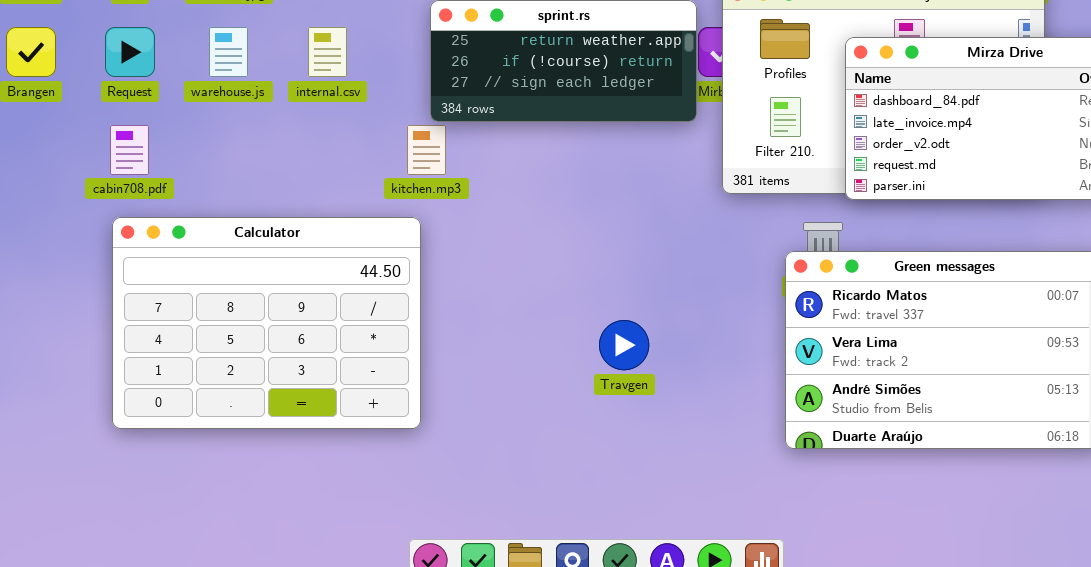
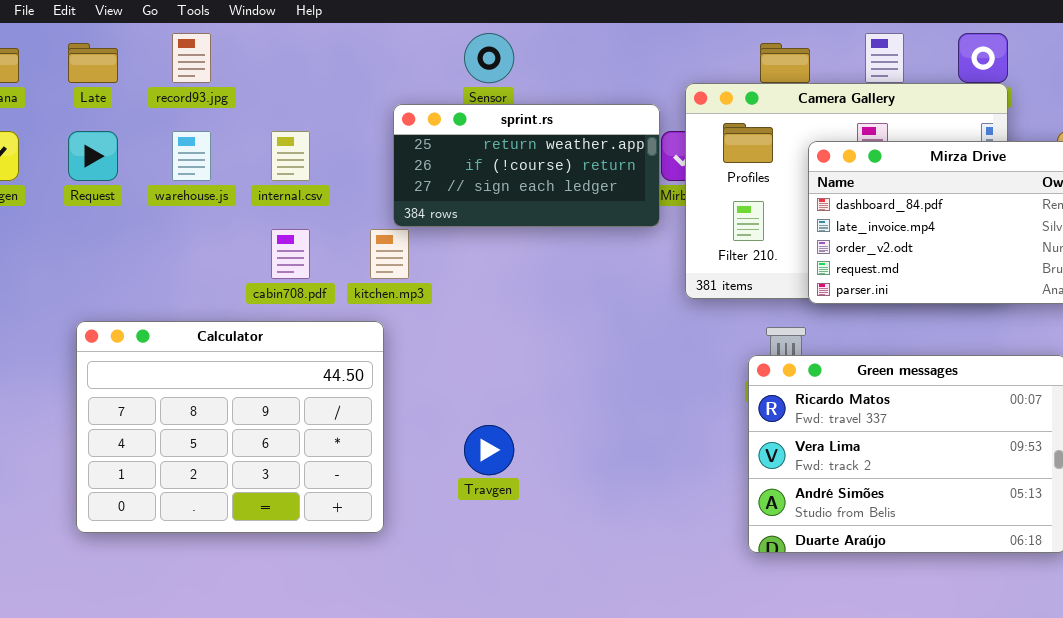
cabin708.pdf: [110,125,149,175] -> [271,229,310,279], moved
Travgen: [599,320,649,370] -> [464,425,514,475], moved

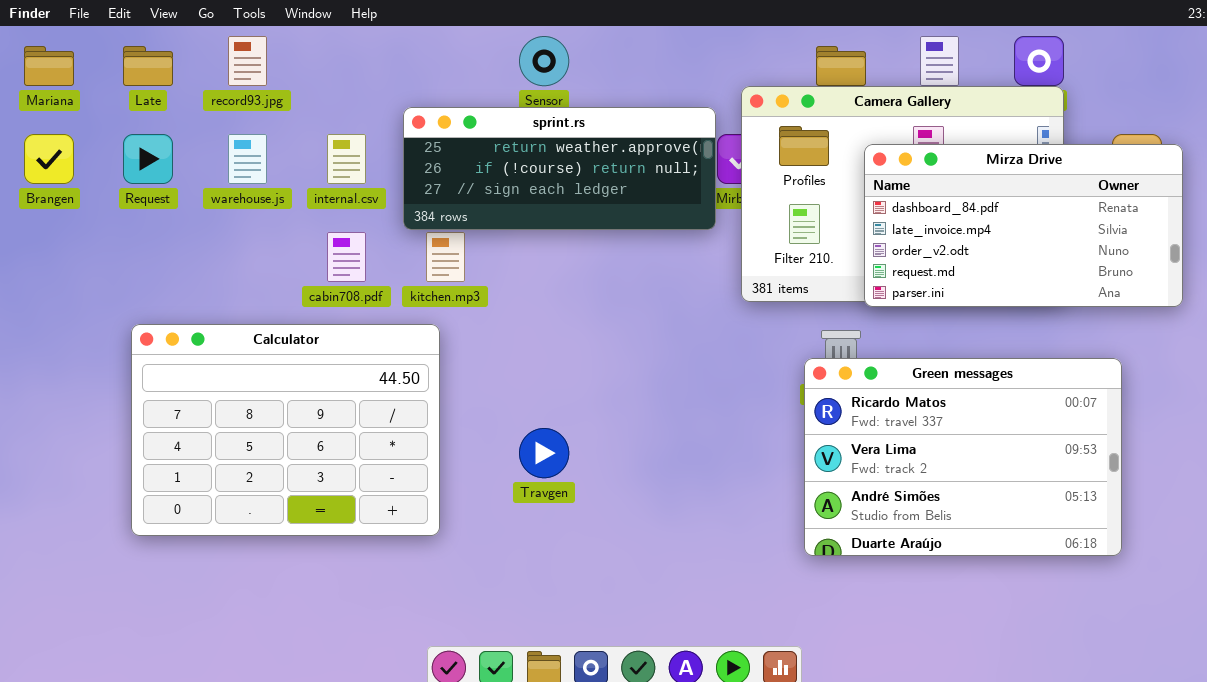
sprint.rs: [393,104,660,227] -> [403,107,716,230], resized

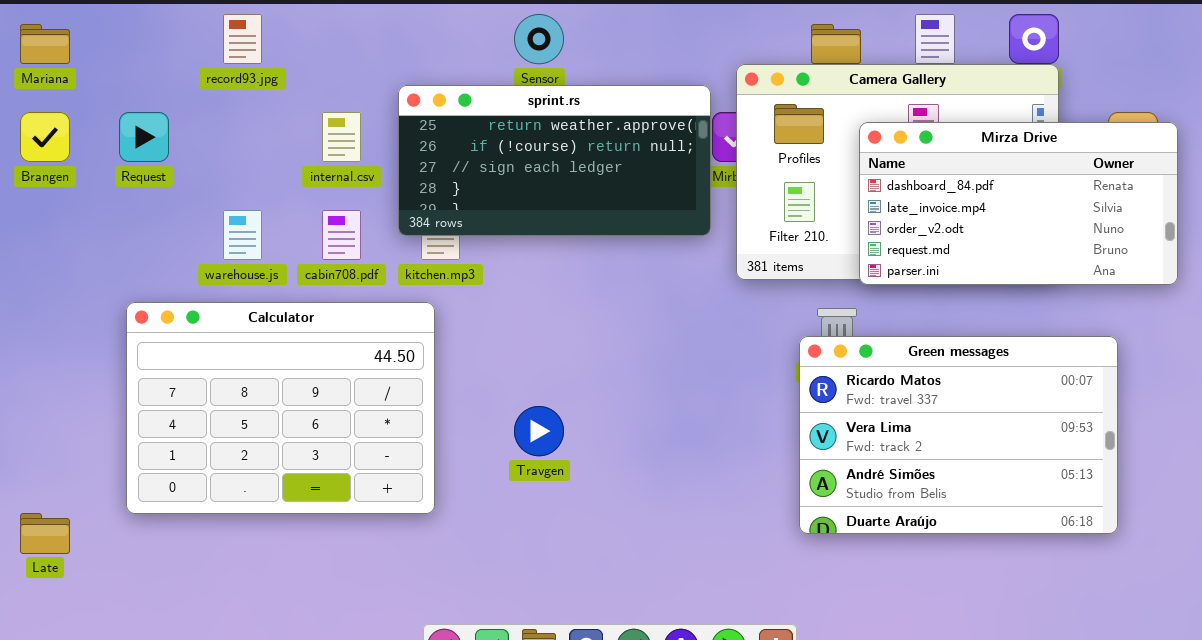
Late: [123,46,173,86] -> [20,513,70,554], moved
sprint.rs: [403,107,716,230] -> [398,85,711,236], resized
warehouse.js: [228,134,267,184] -> [223,210,262,260], moved

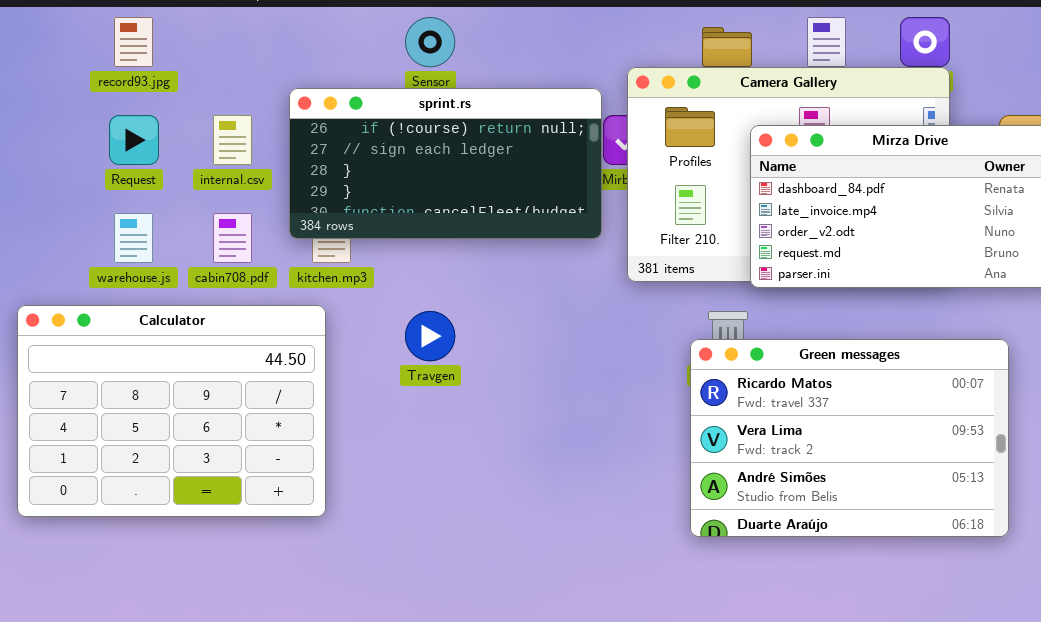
sprint.rs: [398,85,711,236] -> [289,88,602,239], scrolled down 1 row
Request: [119,112,169,162] -> [109,115,159,165], moved
Travgen: [514,406,564,456] -> [405,311,455,361], moved

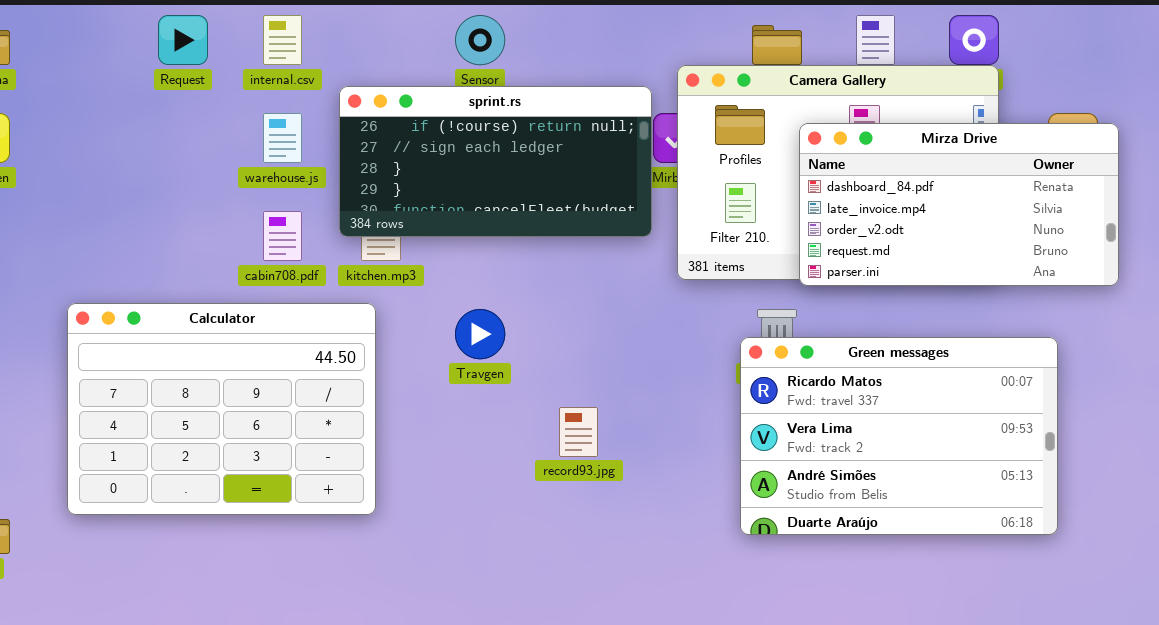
record93.jpg: [114,17,153,67] -> [559,407,598,457], moved
Request: [109,115,159,165] -> [158,15,208,65], moved
internal.csv: [213,115,252,165] -> [263,15,302,65], moved
warehouse.js: [114,213,153,263] -> [263,113,302,163], moved

